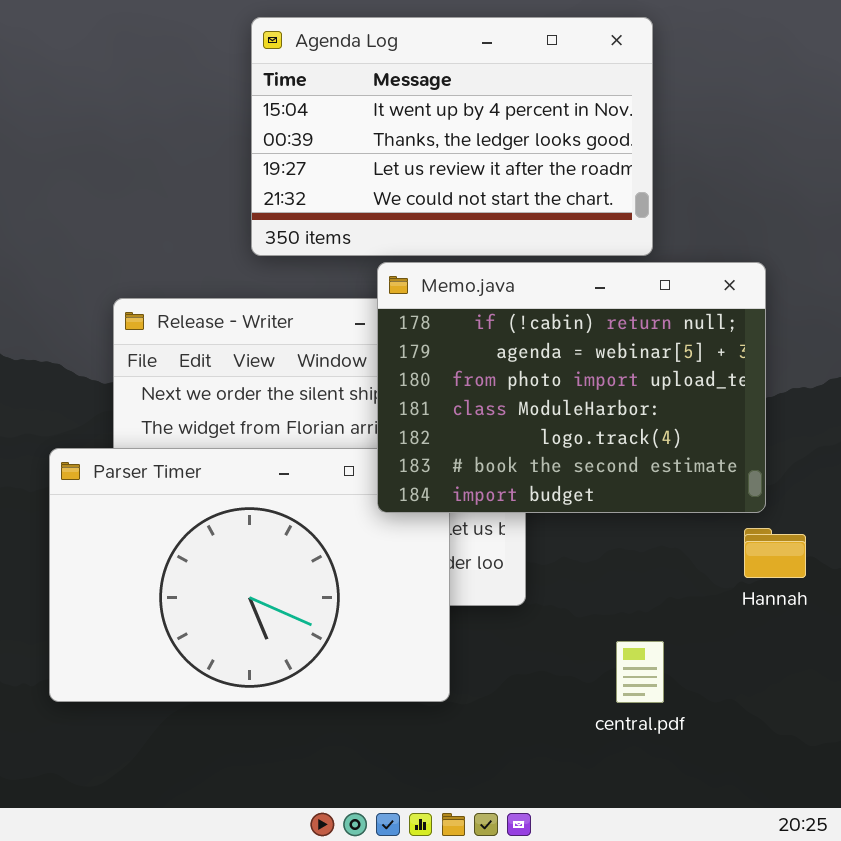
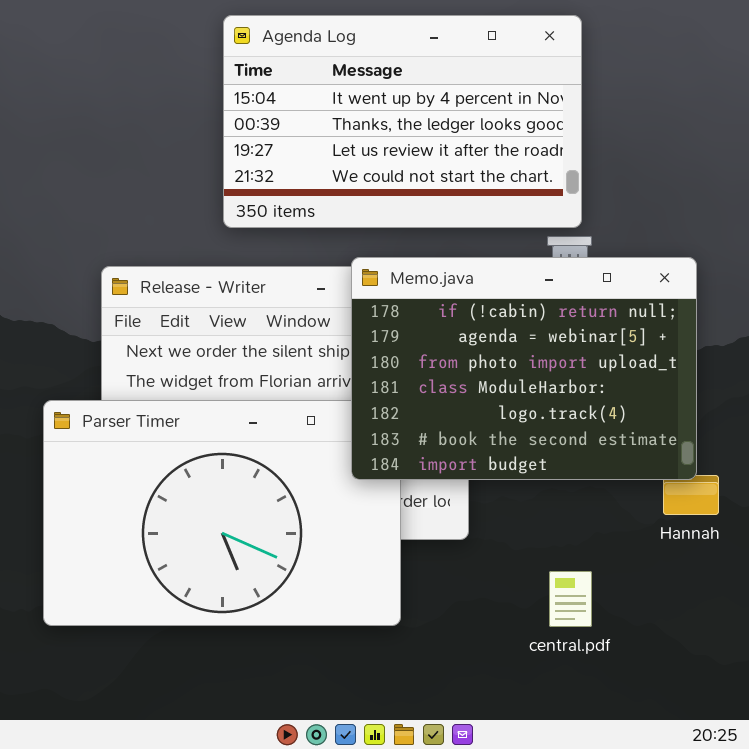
Memo.java: [377,262,766,513] -> [351,257,697,480], moved

